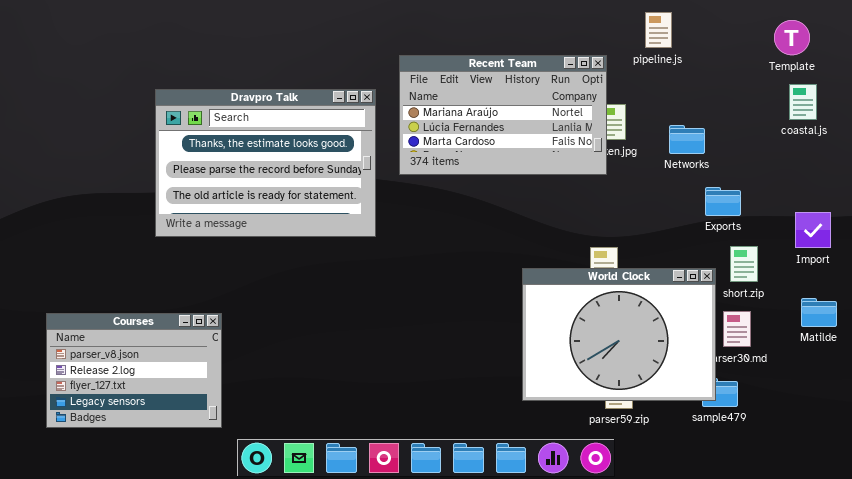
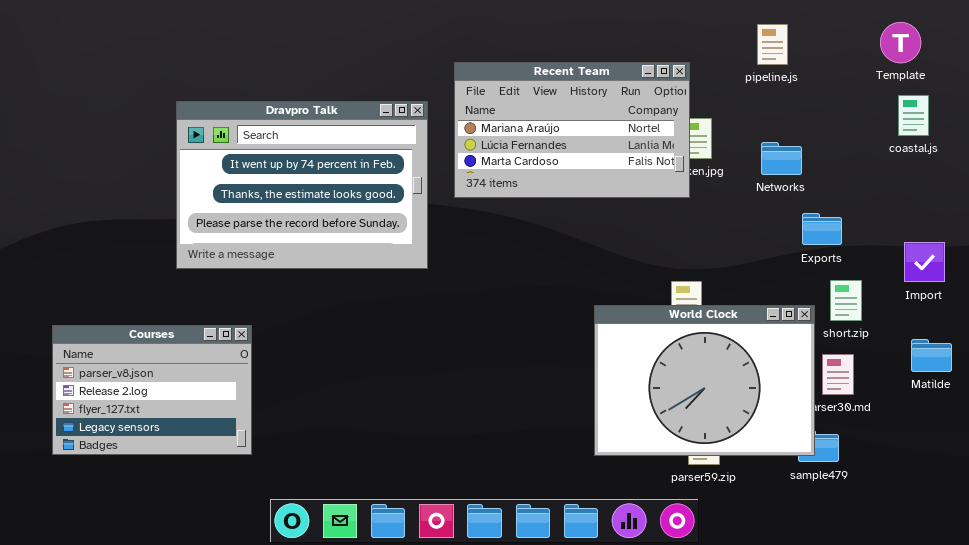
pipeline.js: [645,12,672,48] -> [757,24,788,65], moved
Dravpro Talk: [155,89,376,237] -> [176,101,428,269], scrolled up 1 row
Courses: [46,313,222,428] -> [52,325,252,455], moved

